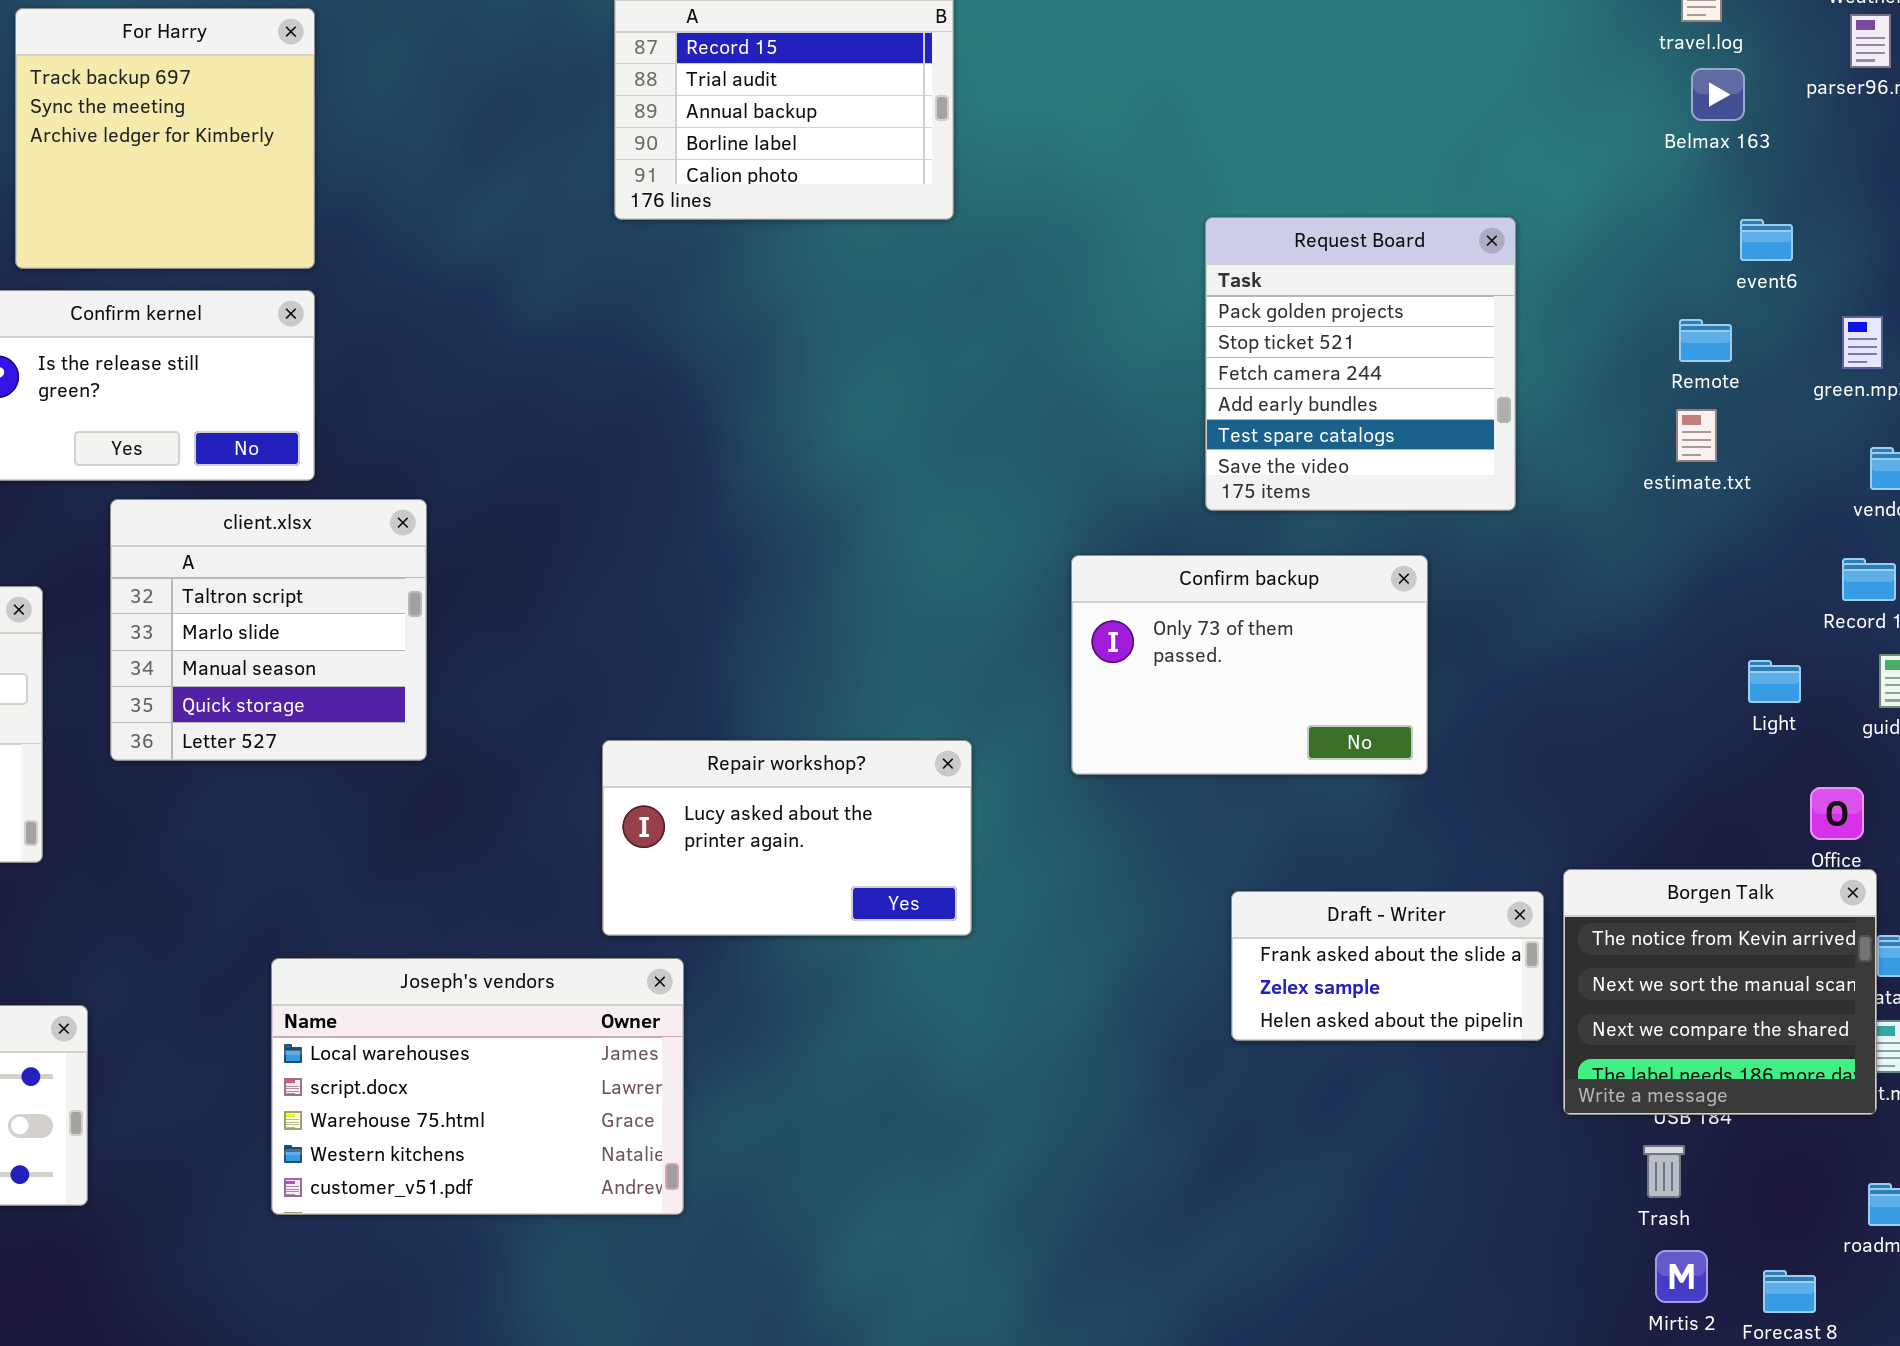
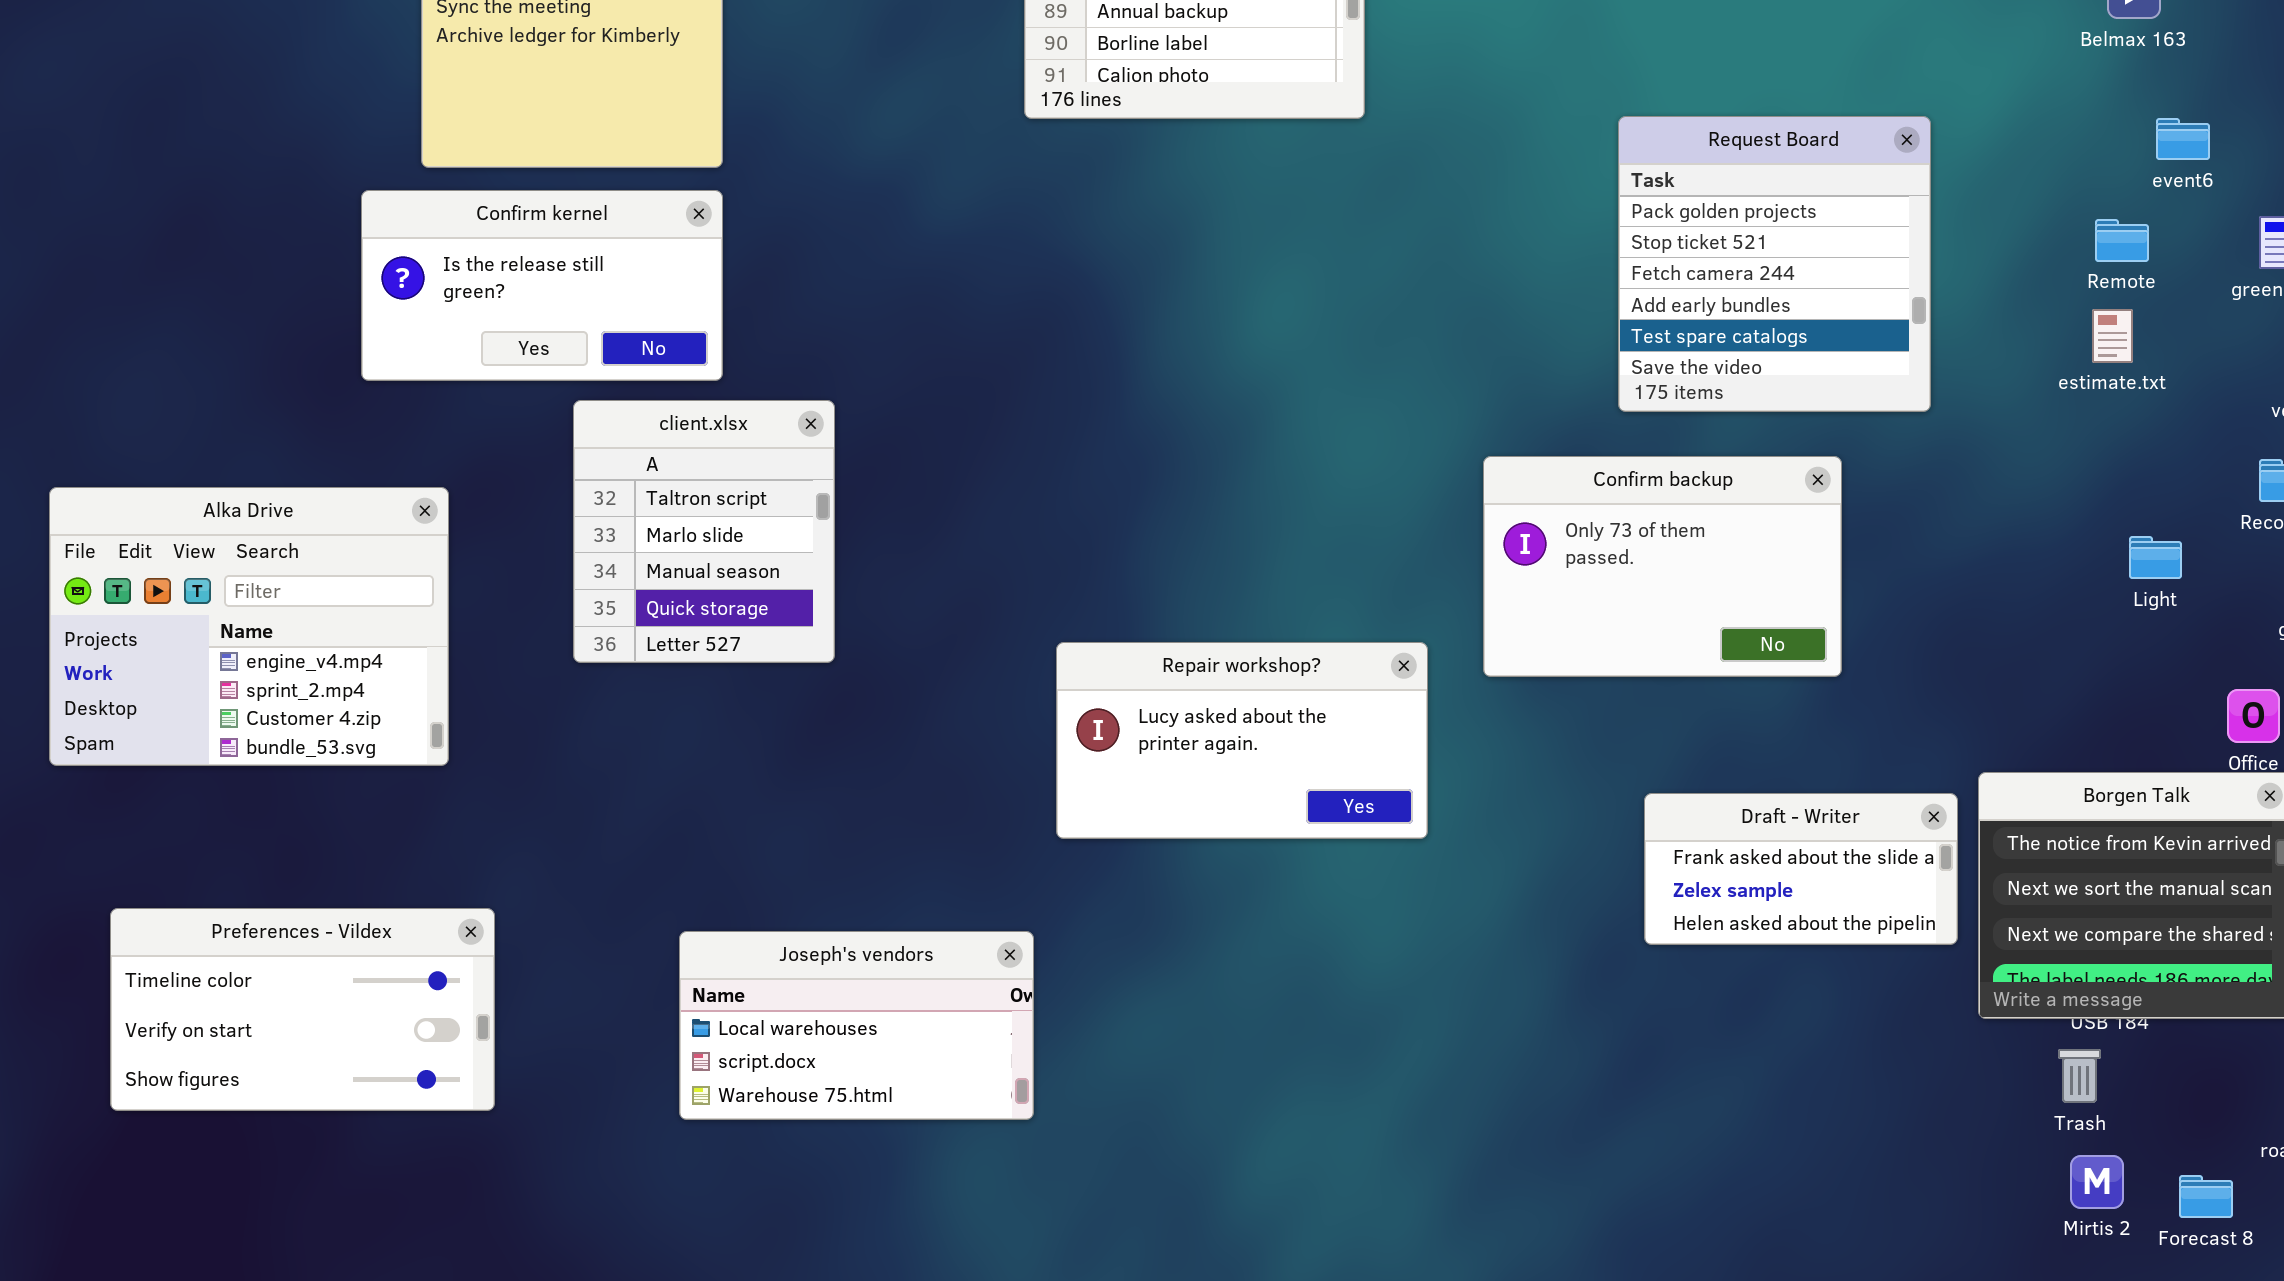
client.xlsx: [110,499,427,761] -> [573,400,835,663], resized
Light: [1748,660,1801,703] -> [2129,536,2182,579], moved
Repair workshop?: [602,740,972,936] -> [1056,642,1428,839], moved
Joseph's vendors: [271,958,684,1215] -> [679,931,1034,1120], resized

